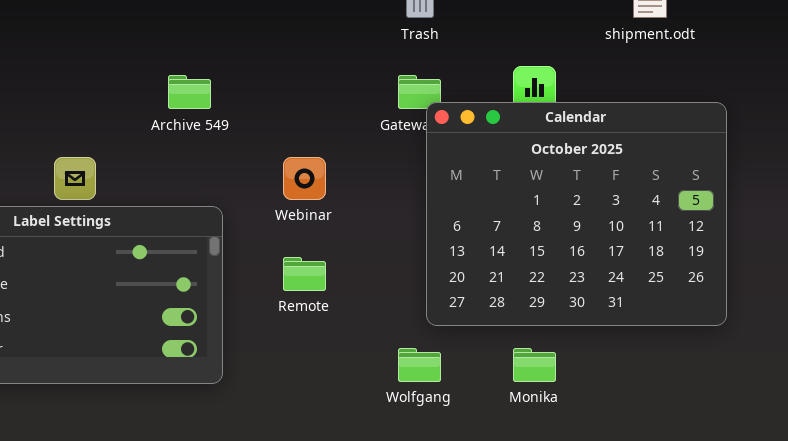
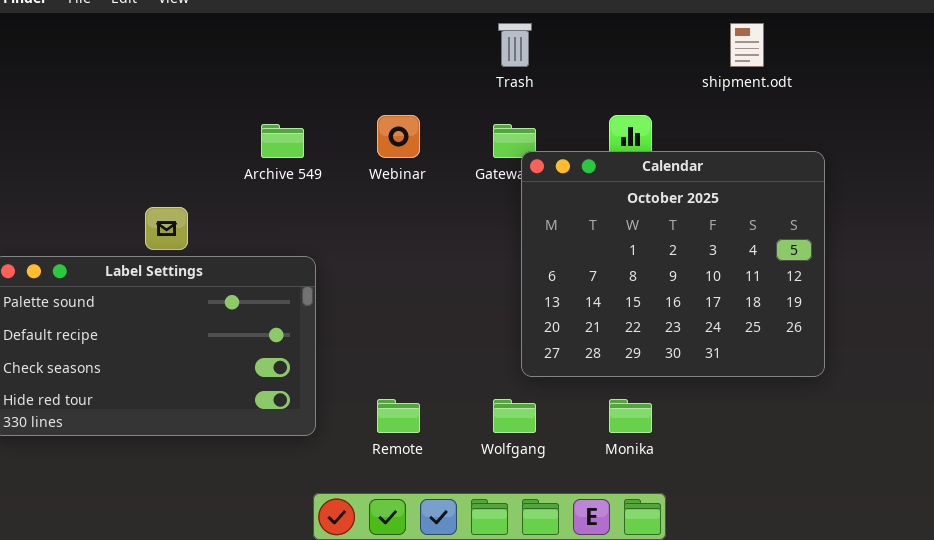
Webinar: [283,157,326,200] -> [377,115,420,158], moved
Remote: [283,257,326,291] -> [377,399,420,433], moved

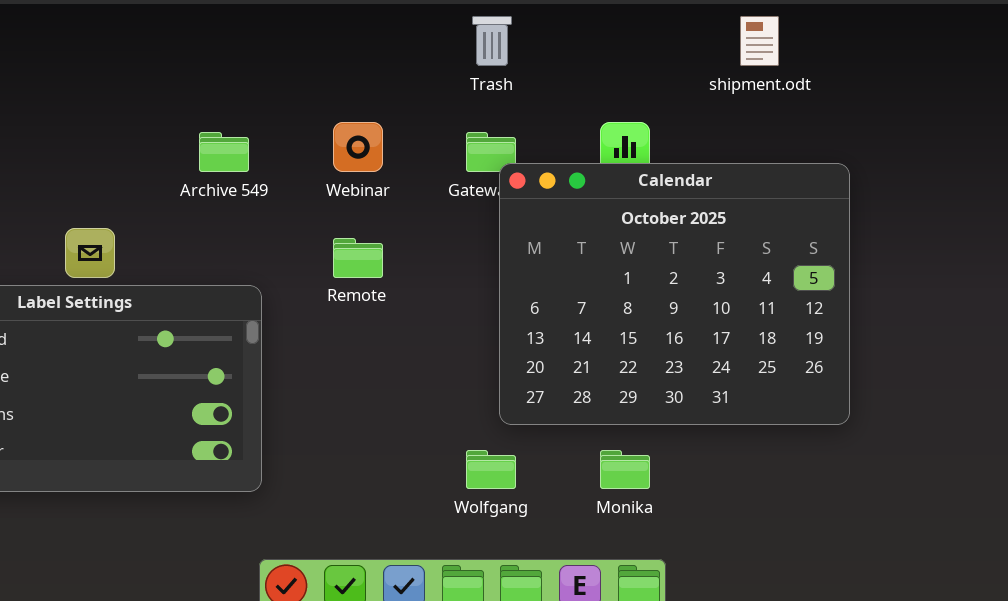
Remote: [377,399,420,433] -> [333,238,383,278], moved

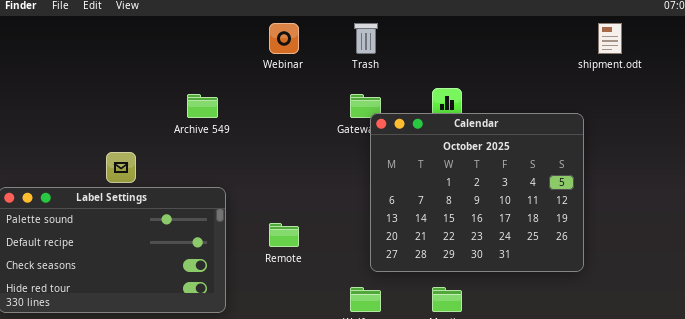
shipment.odt: [740,16,779,66] -> [598,23,622,54], moved
Webinar: [333,122,383,172] -> [269,23,299,54], moved
Remote: [333,238,383,278] -> [269,223,299,247], moved

